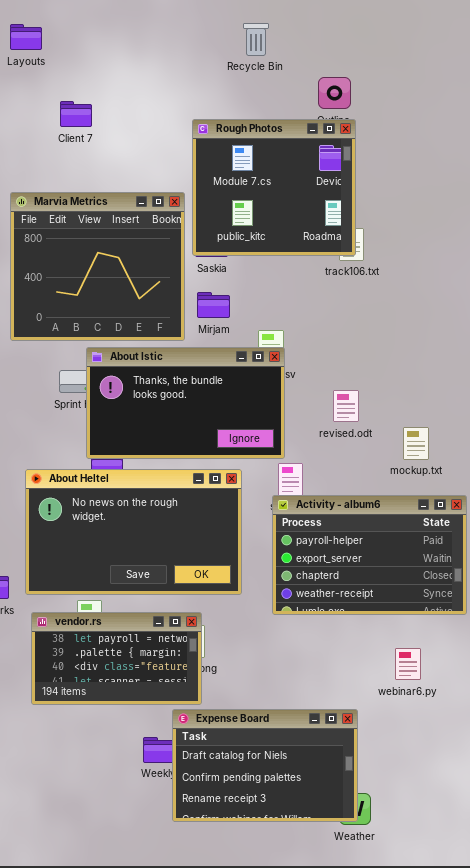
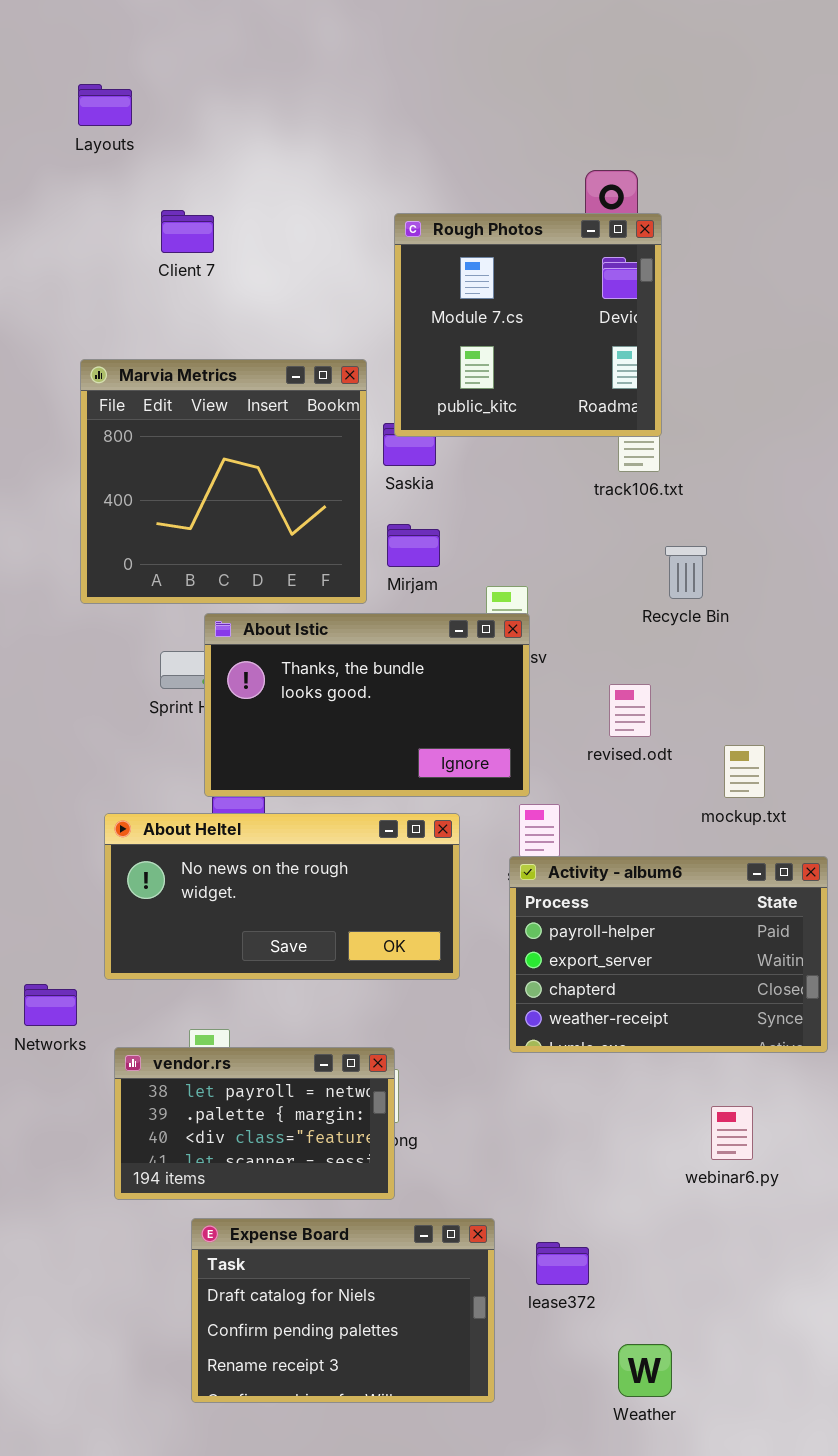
Recycle Bin: [243,23,269,56] -> [665,546,707,599], moved
Rough Photos: [192,119,356,256] -> [394,213,662,437], moved
About Heltel: [25,469,242,595] -> [104,813,460,980], resized
Expense Board: [172,709,358,822] -> [191,1218,495,1403], moved

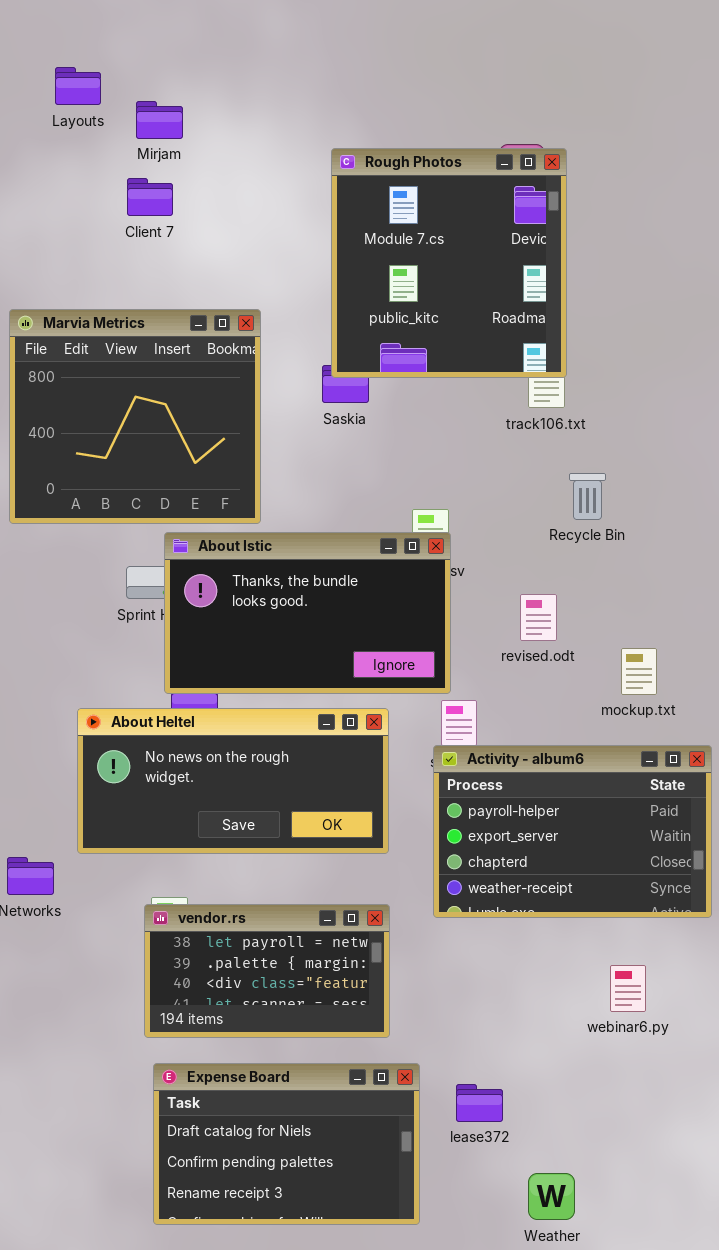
Rough Photos: [394,213,662,437] -> [331,148,567,378], resized
Marvia Metrics: [80,359,367,604] -> [9,309,261,524], moved
Mirjam: [387,524,440,567] -> [136,101,183,139], moved
vendor.rs: [114,1047,395,1200] -> [144,904,390,1038], moved

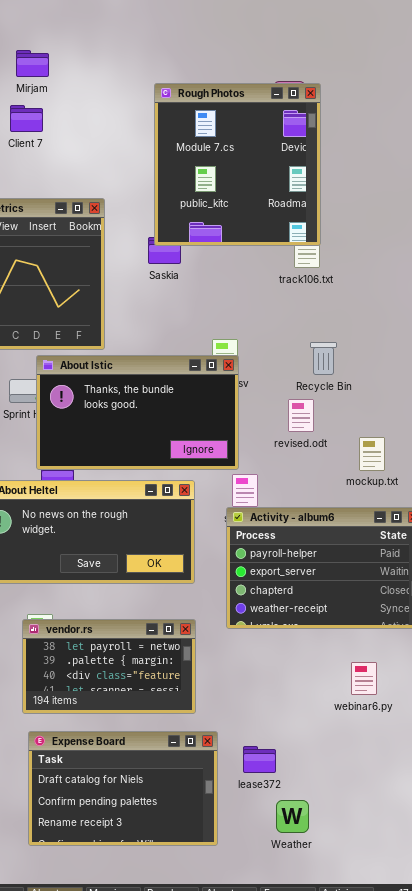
Recycle Bin: [569,473,606,520] -> [310,342,337,375], moved
Weather: [528,1173,575,1220] -> [276,800,309,833], moved

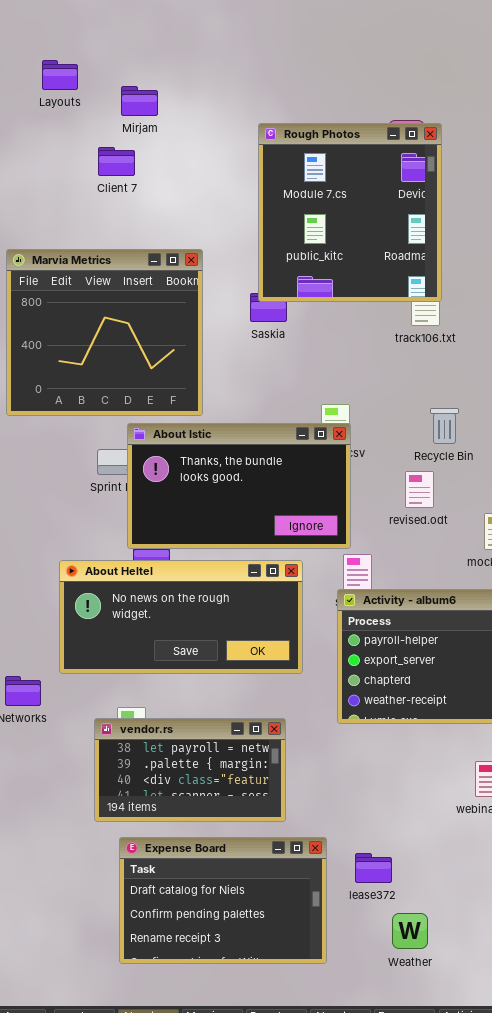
Mirjam: [16,50,49,77] -> [121,86,158,116], moved
vendor.rs: [22,619,196,714] -> [94,718,286,822], moved

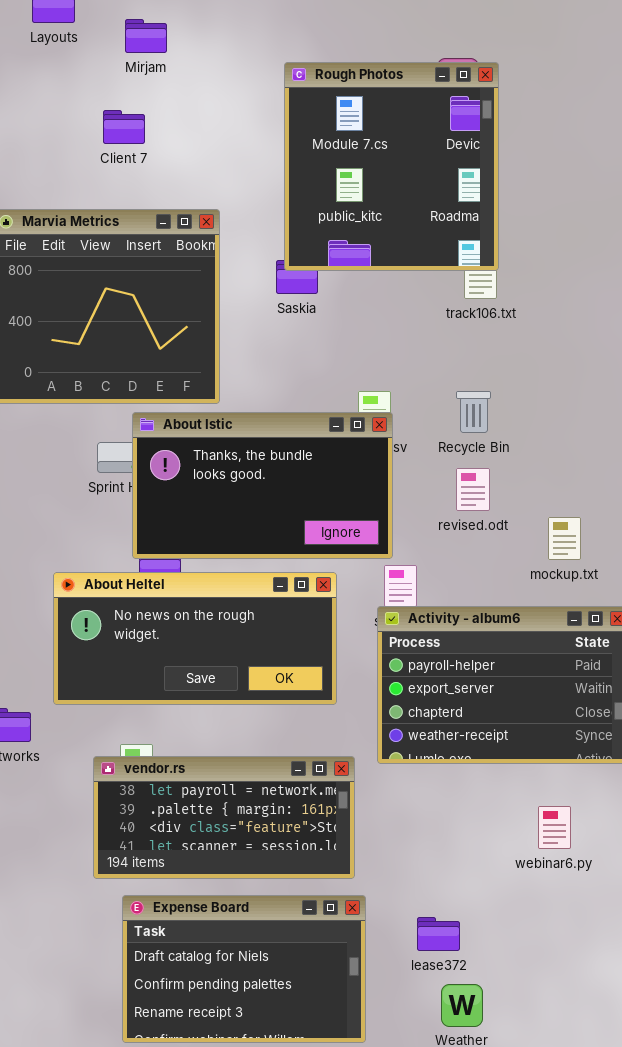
Client 7: [98,147,135,176] -> [103,110,145,144], moved
Recycle Bin: [430,408,459,444] -> [456,391,491,433], moved
vendor.rs: [94,718,286,822] -> [93,756,355,879], resized
lease372: [355,853,392,883] -> [417,917,460,951], moved

